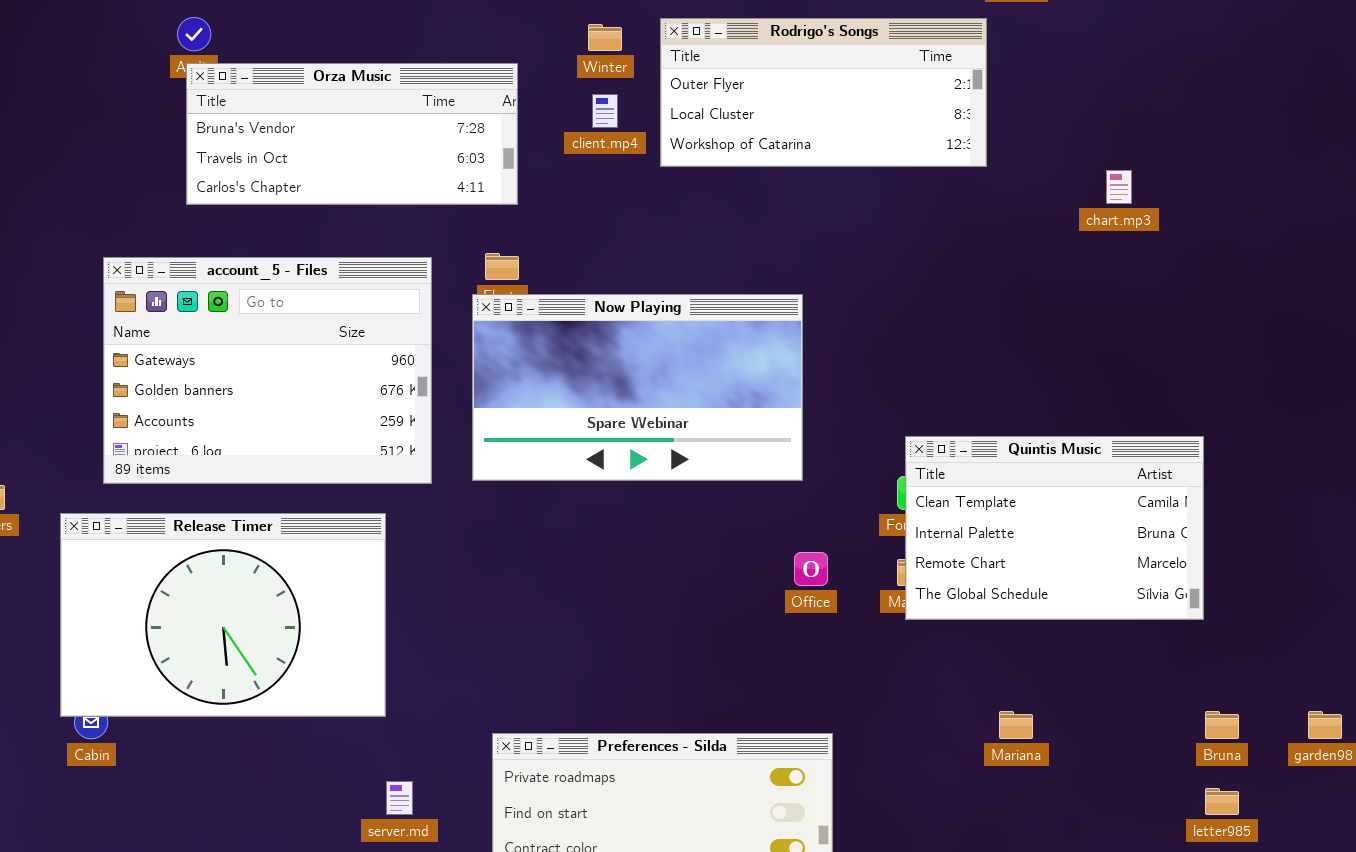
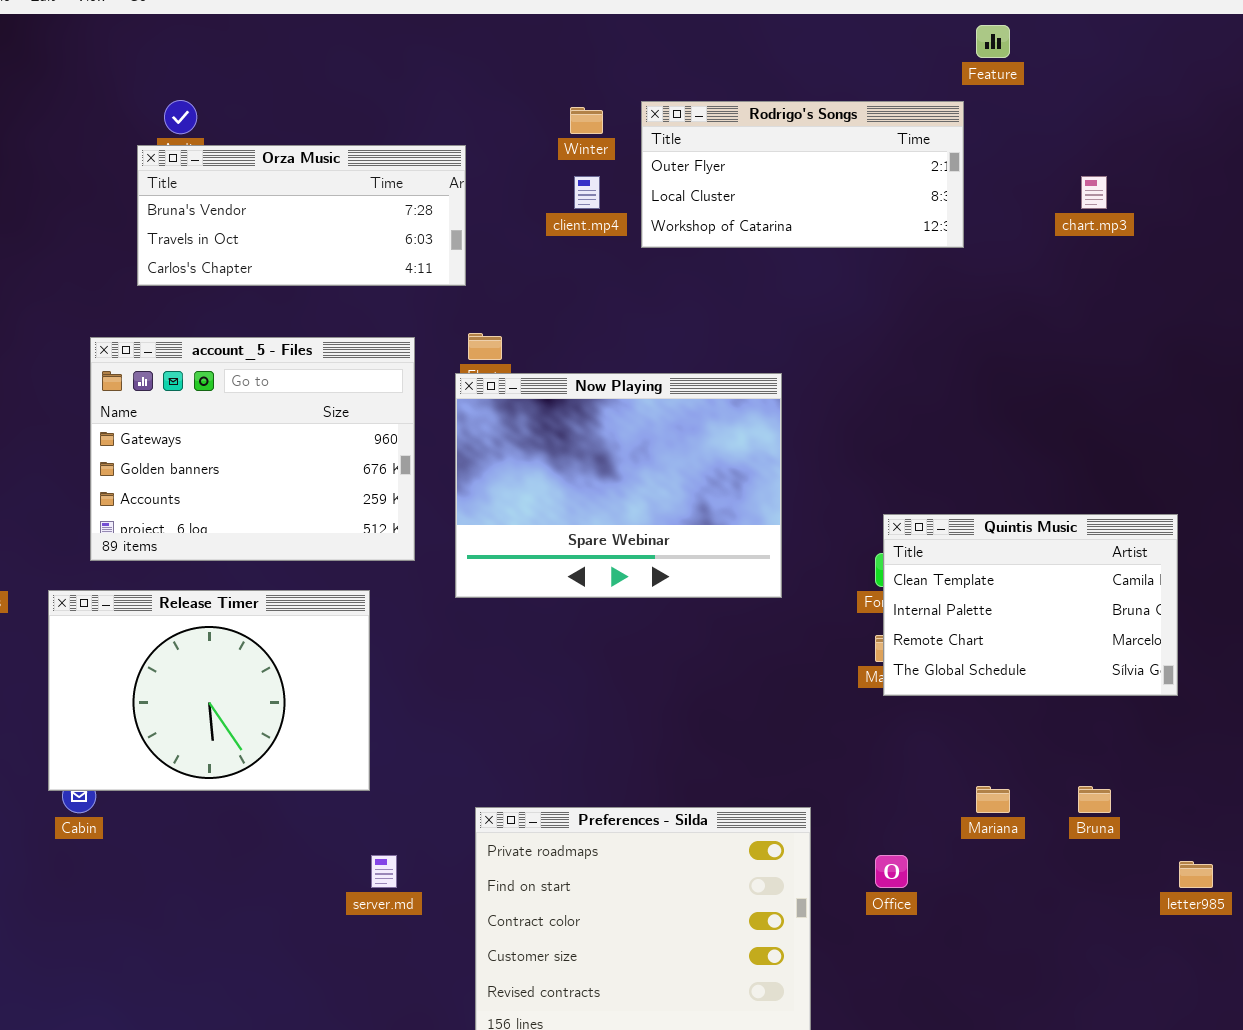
Orza Music: [186,63,518,205] -> [137,145,466,286], moved
chart.mp3: [1106,170,1132,204] -> [1081,176,1107,209], moved
Now Playing: [472,294,803,481] -> [455,373,782,598], resized
Office: [794,552,828,586] -> [875,855,908,888], moved
Bruna: [1205,711,1239,739] -> [1078,786,1111,813], moved

